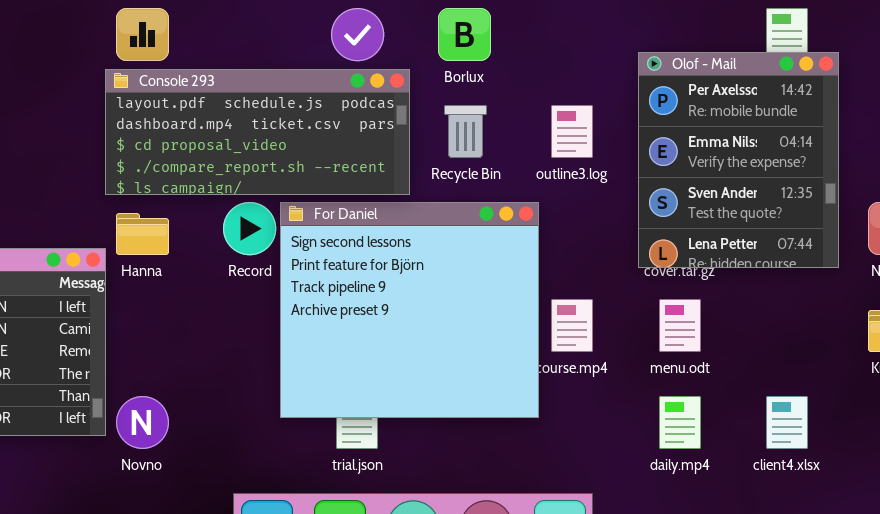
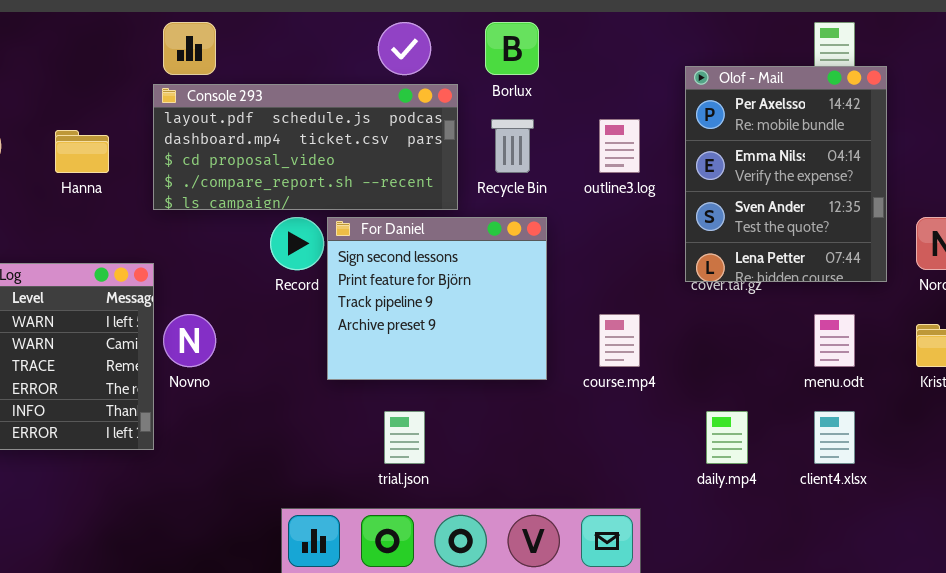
For Daniel: [280,202,539,418] -> [327,217,547,380], resized
Hanna: [116,213,169,255] -> [55,130,109,173], moved
menu.odt: [659,299,701,352] -> [814,314,855,367], moved
Novno: [116,396,169,449] -> [163,314,216,367], moved

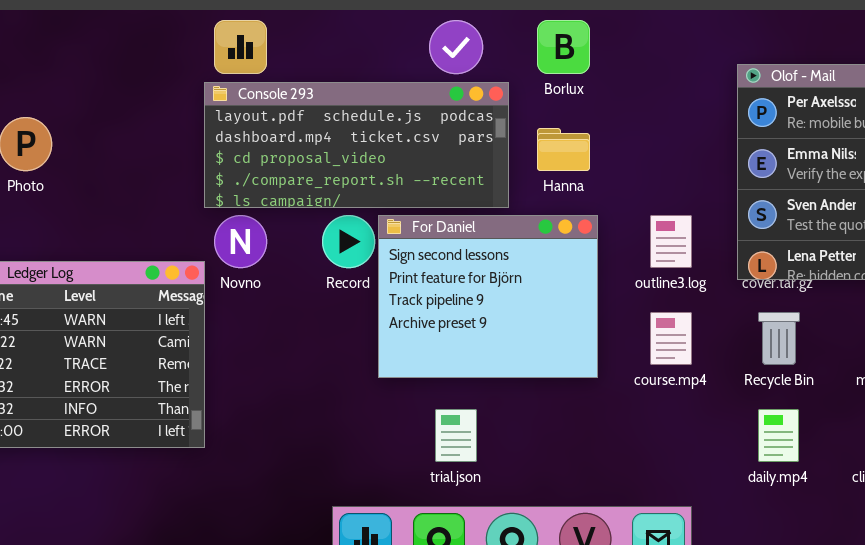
Recycle Bin: [491,119,534,173] -> [758,312,800,365], moved
outline3.log: [599,119,640,173] -> [650,215,692,268], moved
Hanna: [55,130,109,173] -> [537,128,590,171], moved
Novno: [163,314,216,367] -> [214,215,267,268], moved

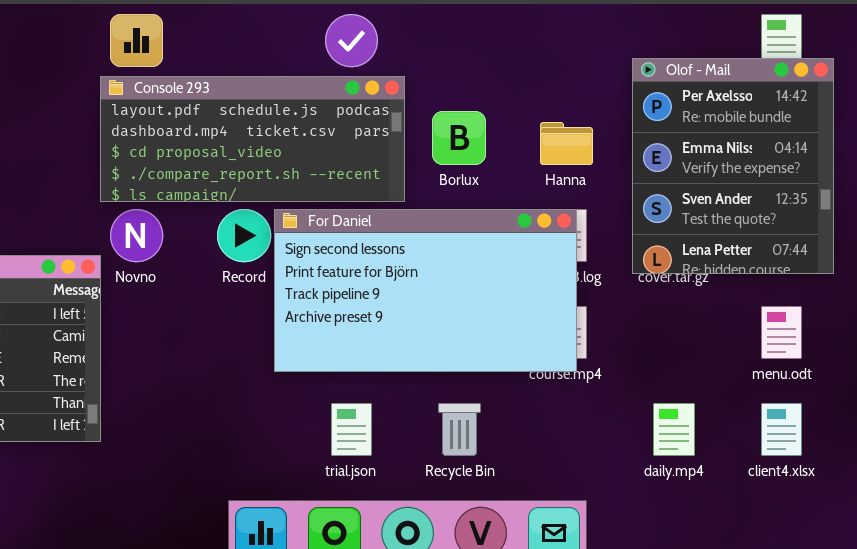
Borlux: [537,20,590,74] -> [432,111,486,165], moved
Hanna: [537,128,590,171] -> [540,122,593,165], moved
For Daniel: [378,215,598,378] -> [274,209,577,372], resized
Recycle Bin: [758,312,800,365] -> [438,403,481,456], moved

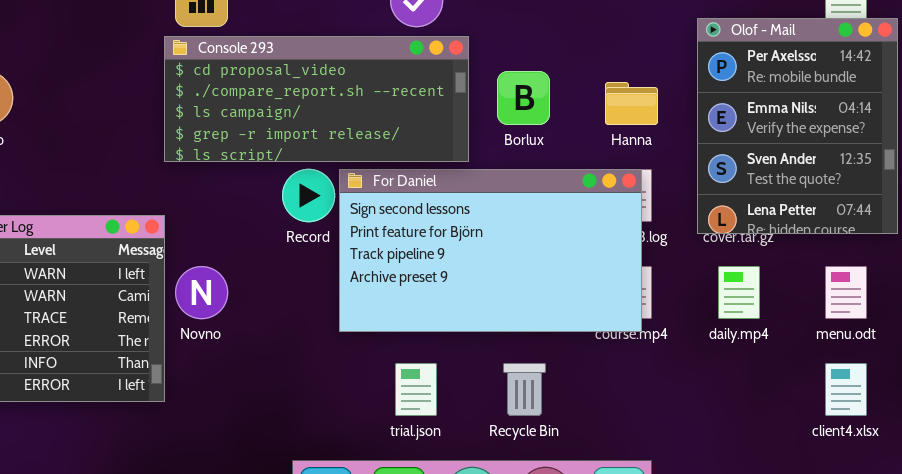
Console 293: [100,76,405,202] -> [164,36,469,162], scrolled down 2 rows
Novno: [110,209,163,262] -> [175,266,228,319], moved
daily.mp4: [653,403,695,456] -> [718,266,760,319], moved

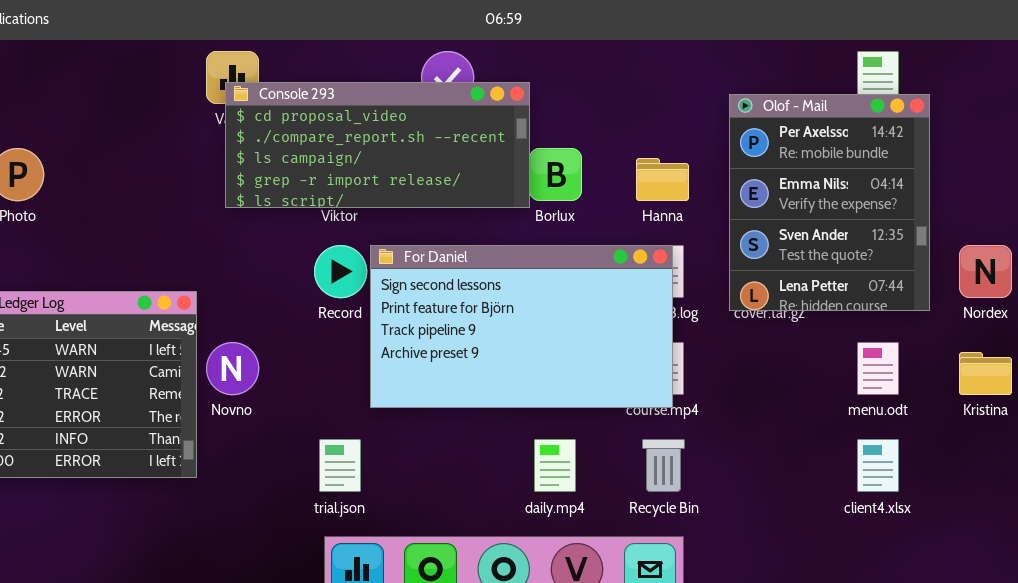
Console 293: [164,36,469,162] -> [225,82,530,208], moved
daily.mp4: [718,266,760,319] -> [534,439,576,492], moved
trial.json: [395,363,437,416] -> [319,439,361,492], moved
Recycle Bin: [503,363,546,416] -> [642,439,685,492], moved

